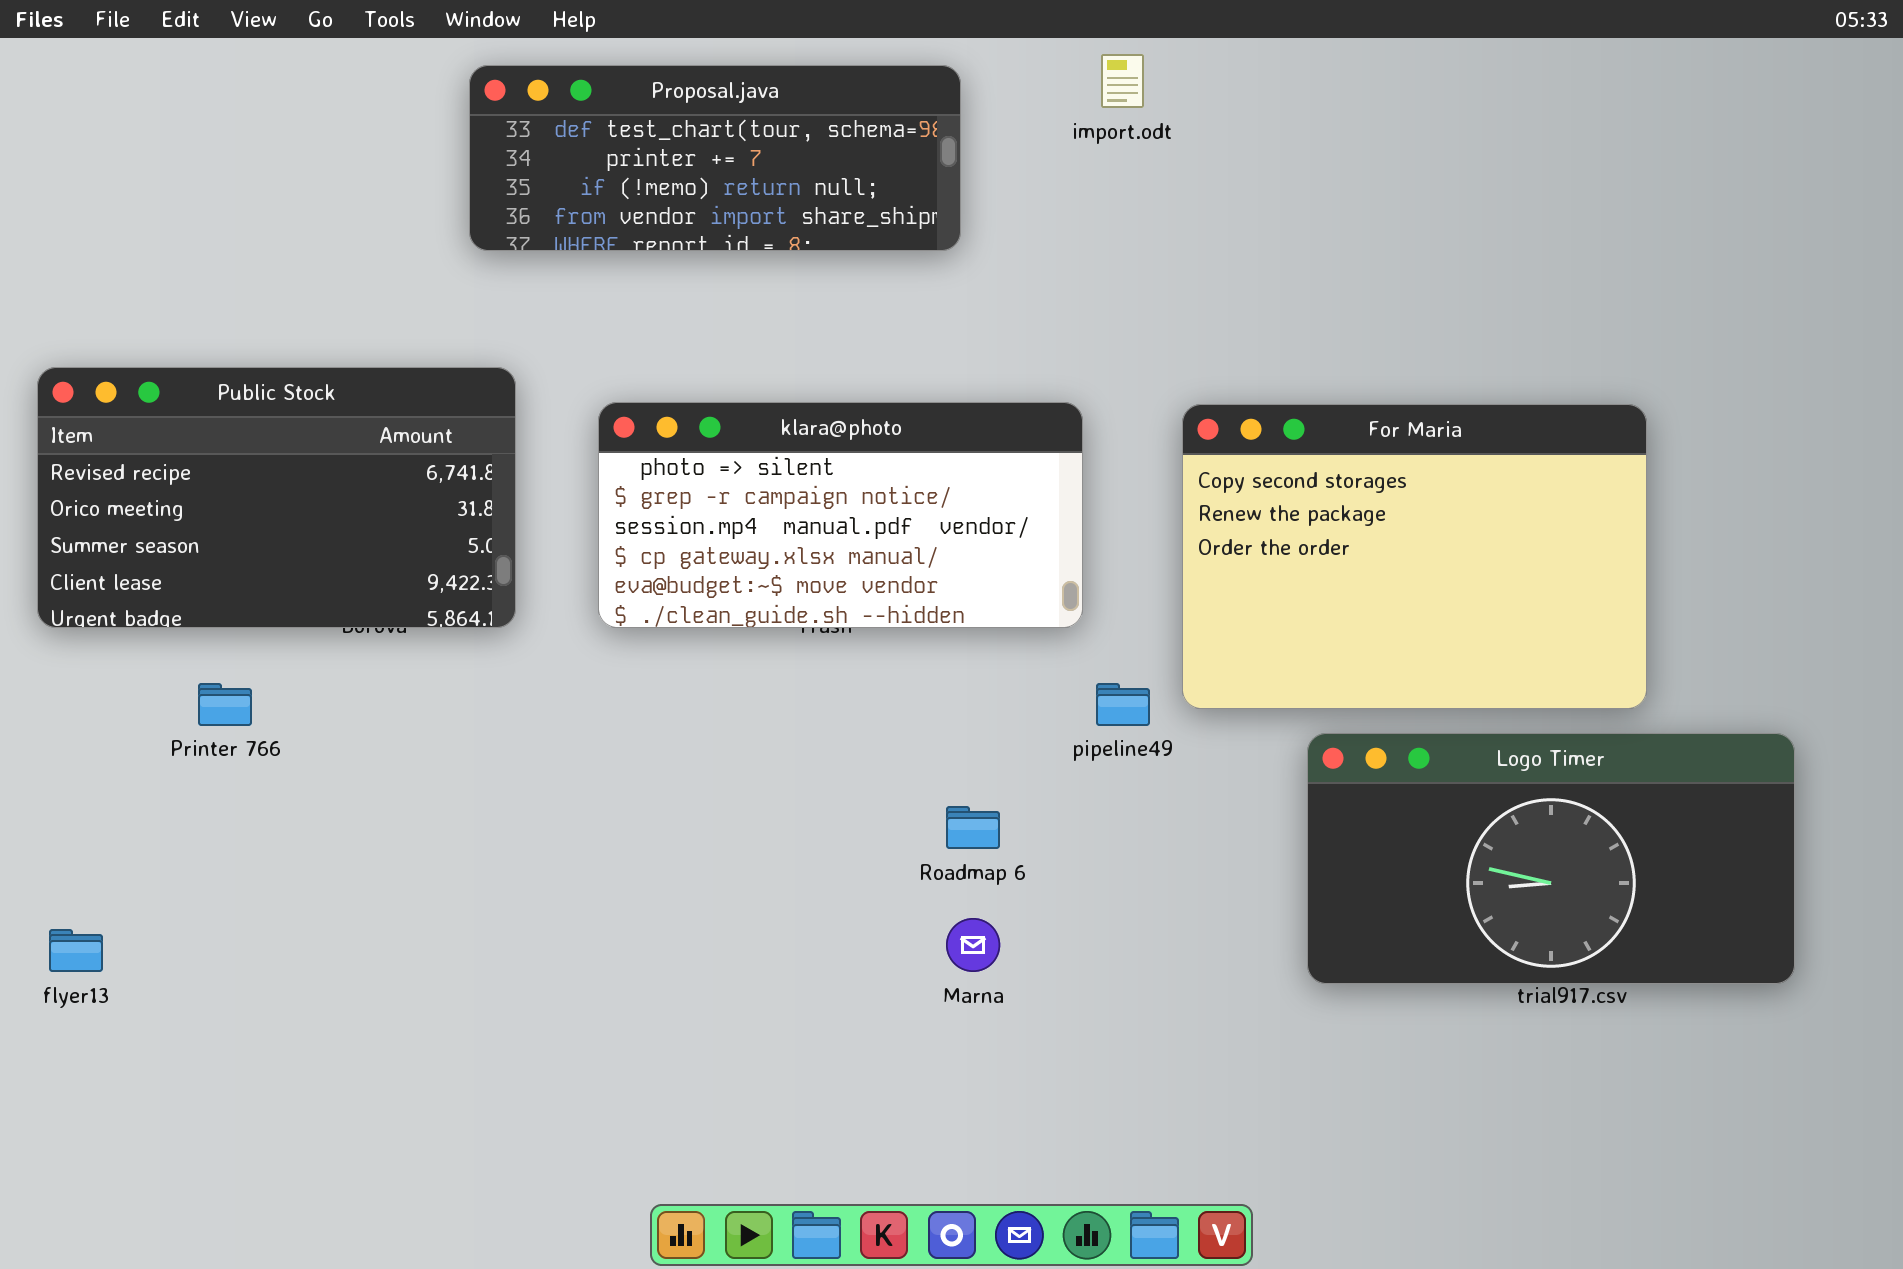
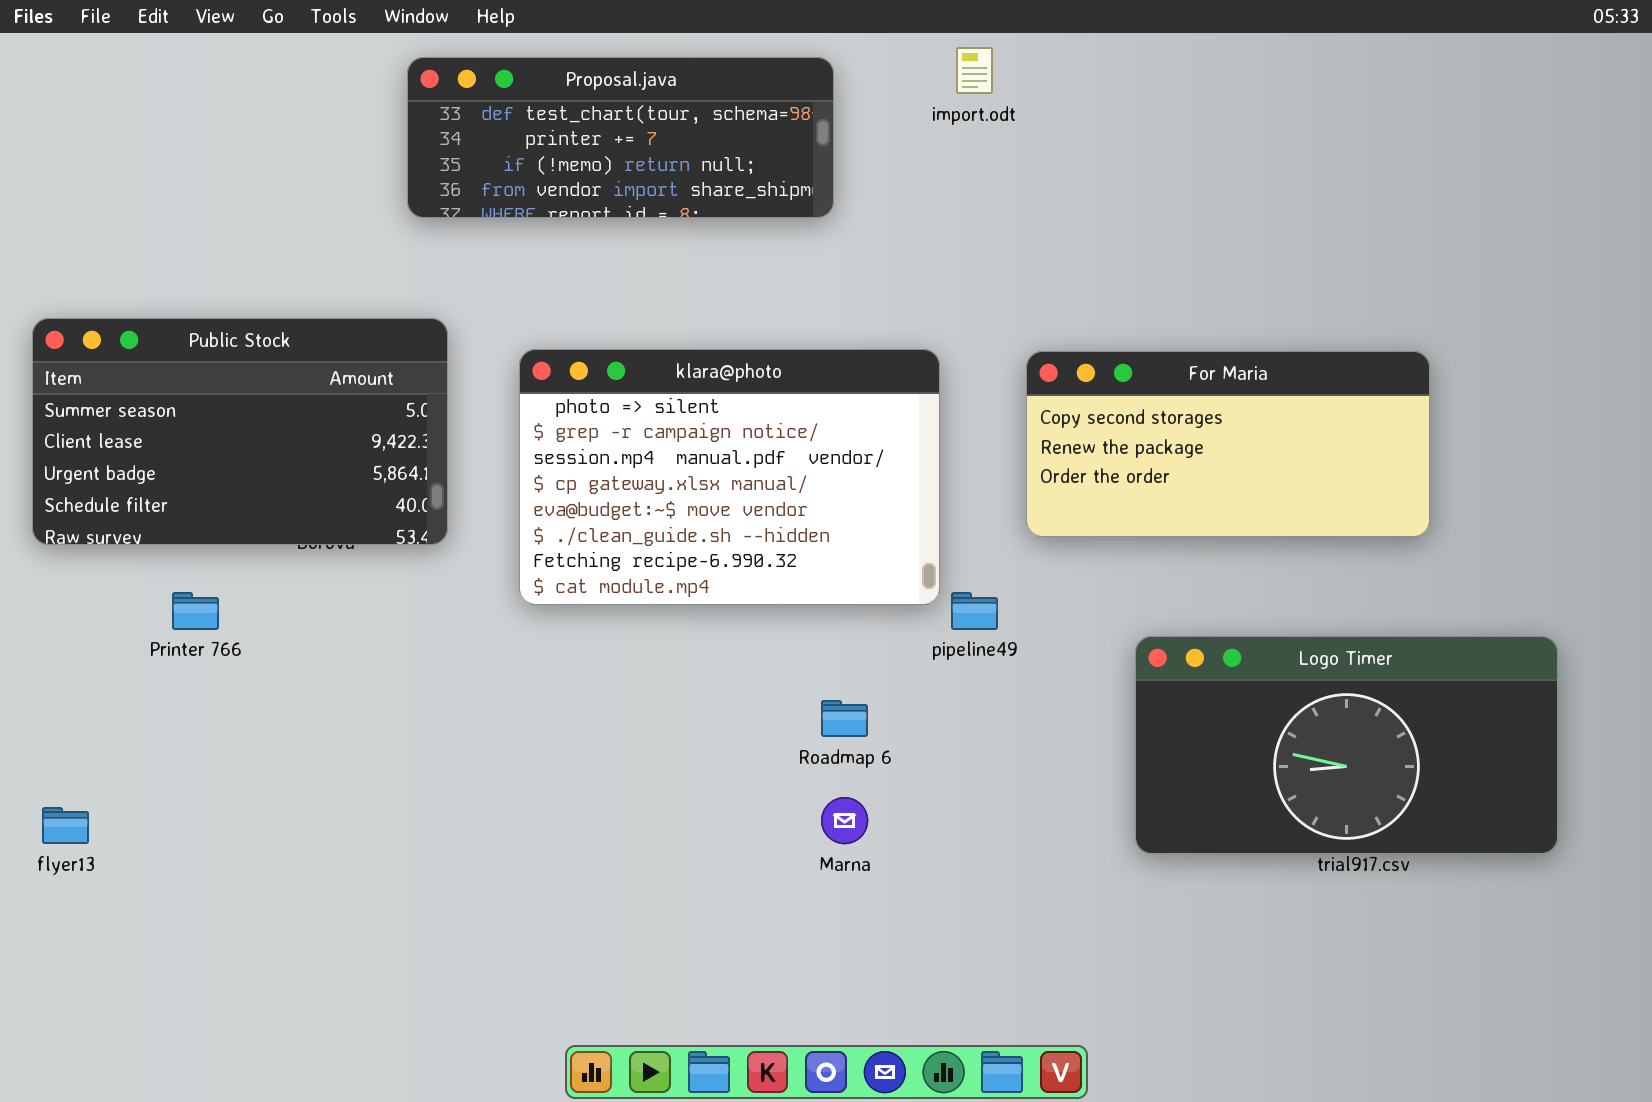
Public Stock: [37,367,516,628] -> [32,318,448,545], scrolled down 2 rows
klara@photo: [598,402,1083,628] -> [519,349,940,605], resized
For Maria: [1182,404,1647,709] -> [1026,351,1430,537], resized

